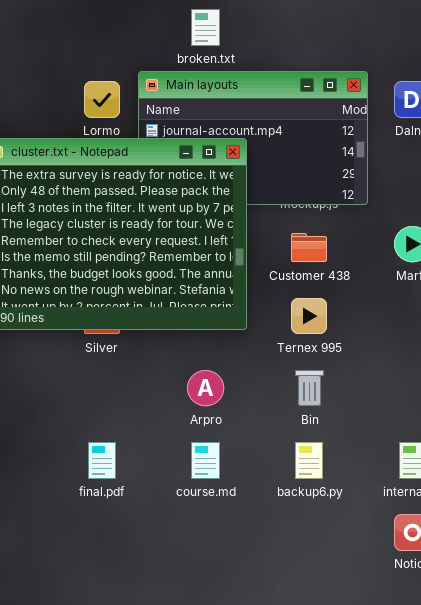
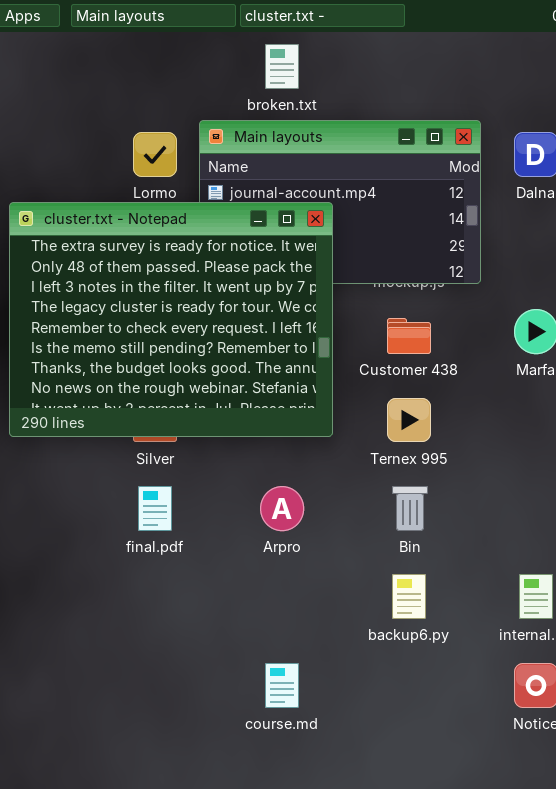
final.pdf: [88,442,116,479] -> [138,486,172,531], moved
course.md: [191,442,220,479] -> [265,663,299,708], moved

